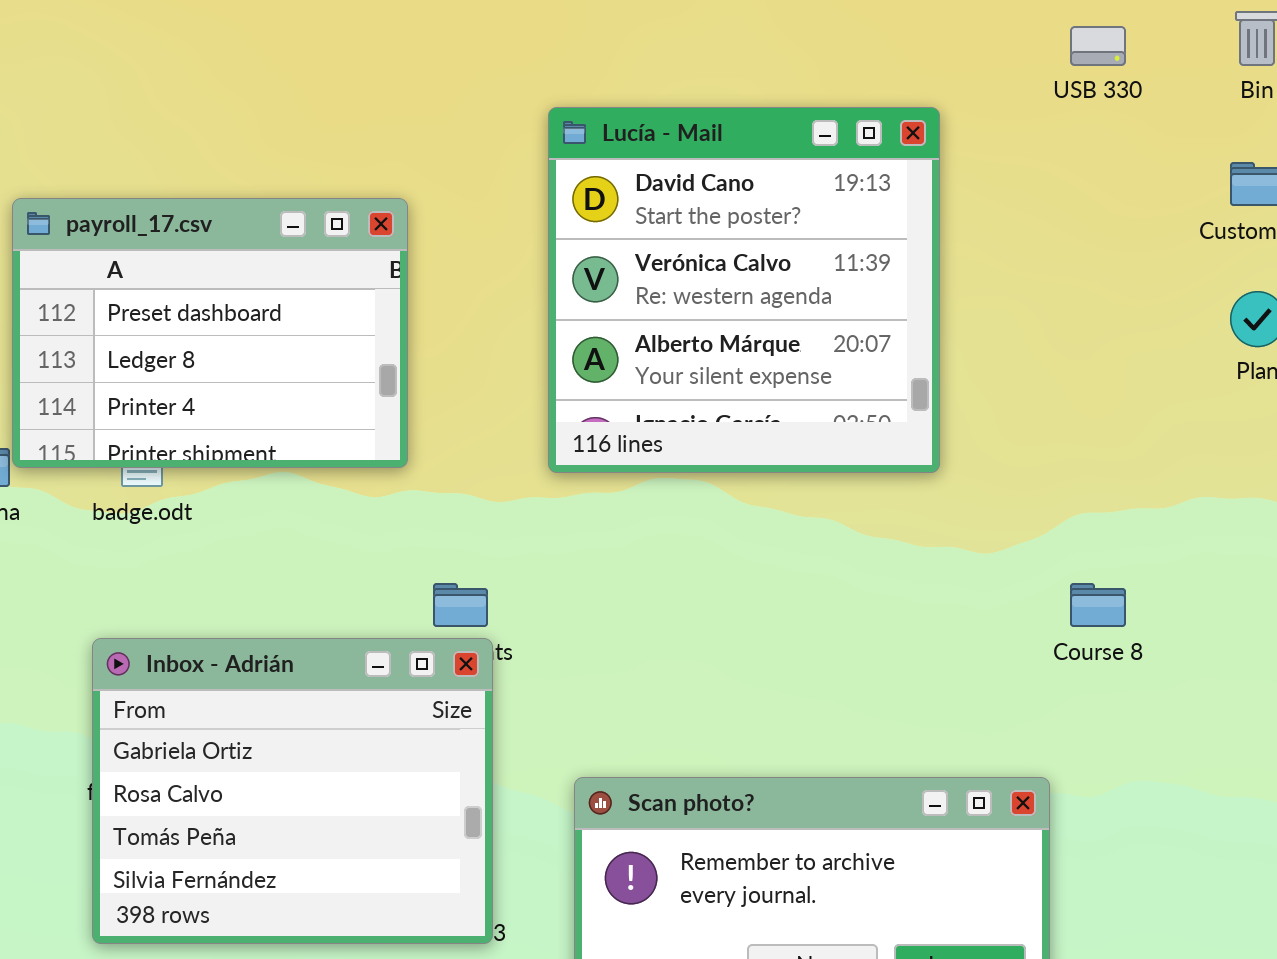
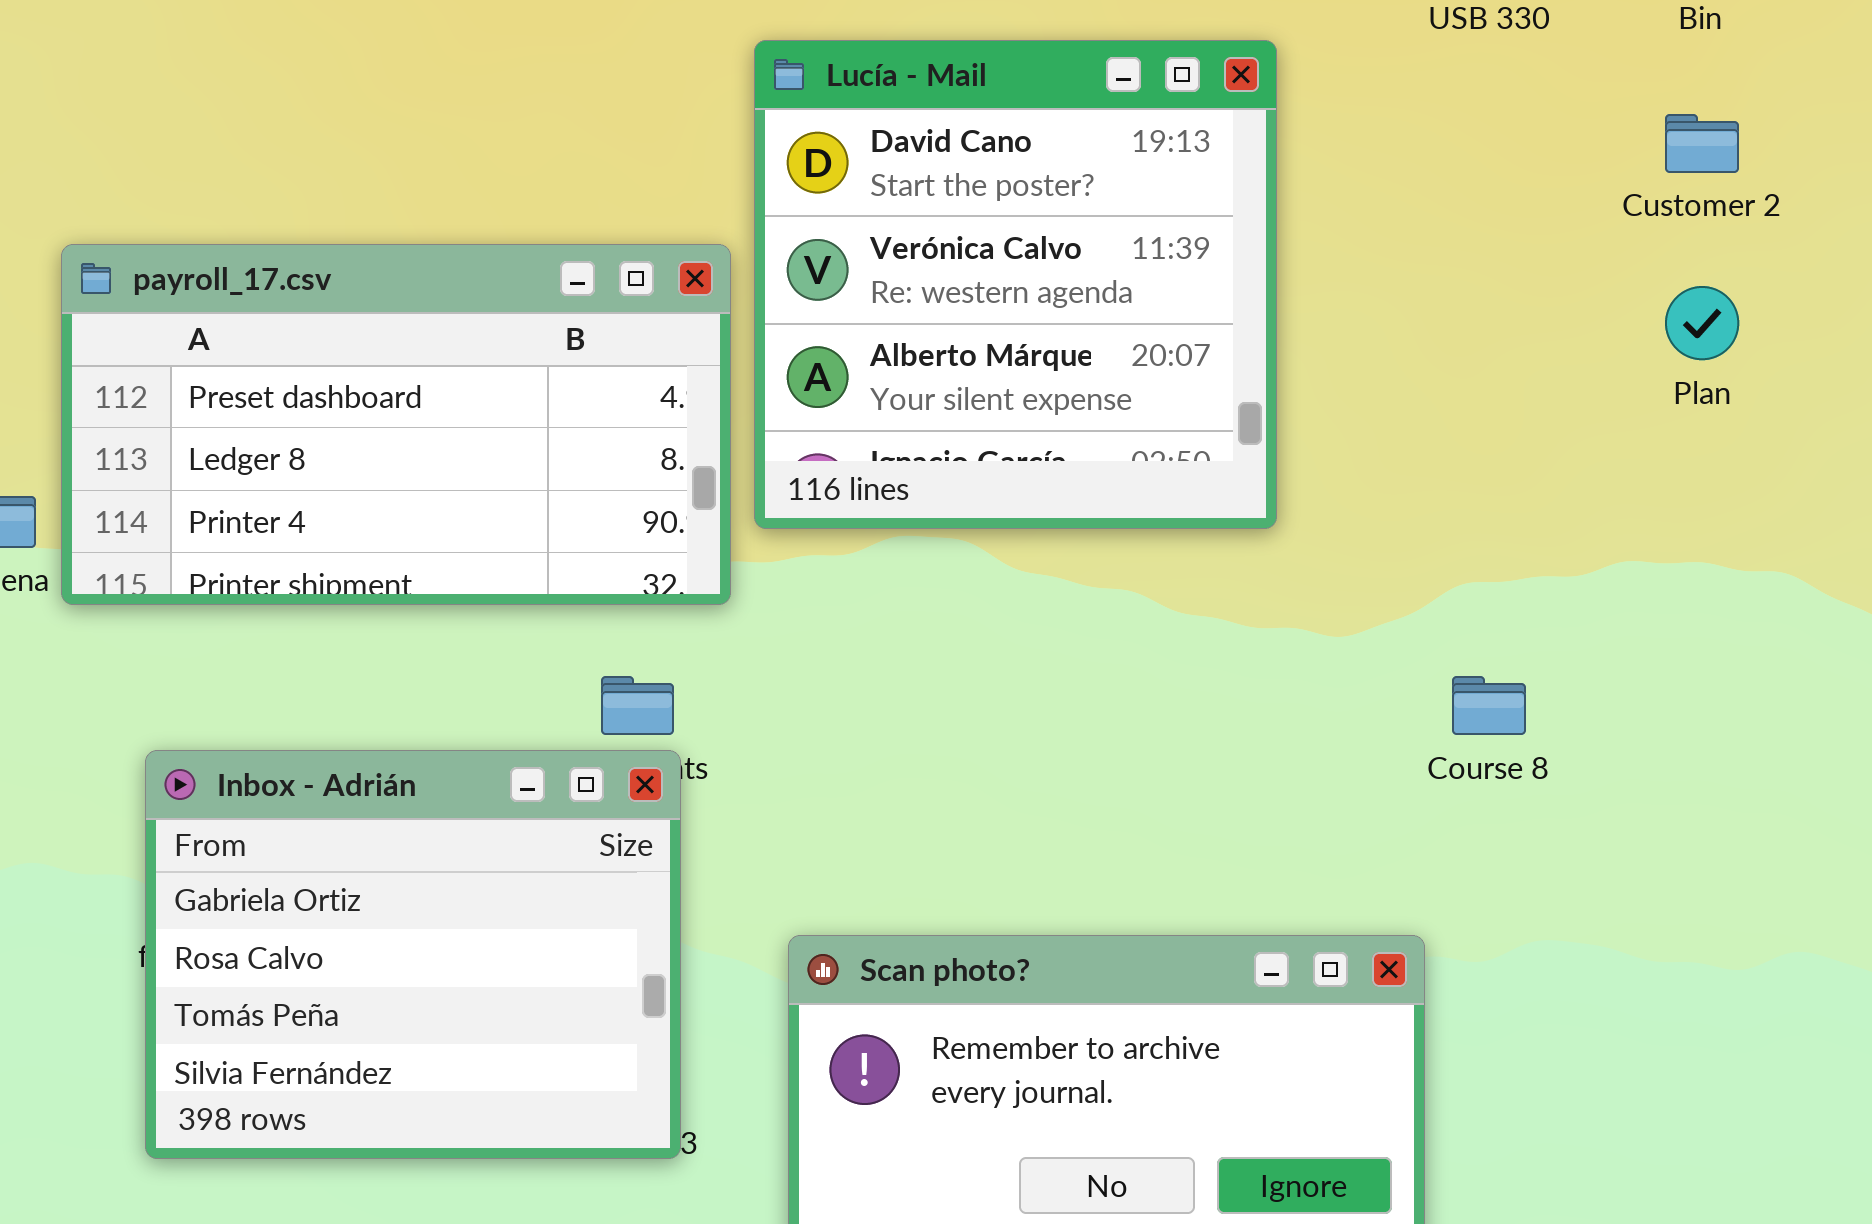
payroll_17.csv: [12,198,408,468] -> [61,244,731,605], moved, resized

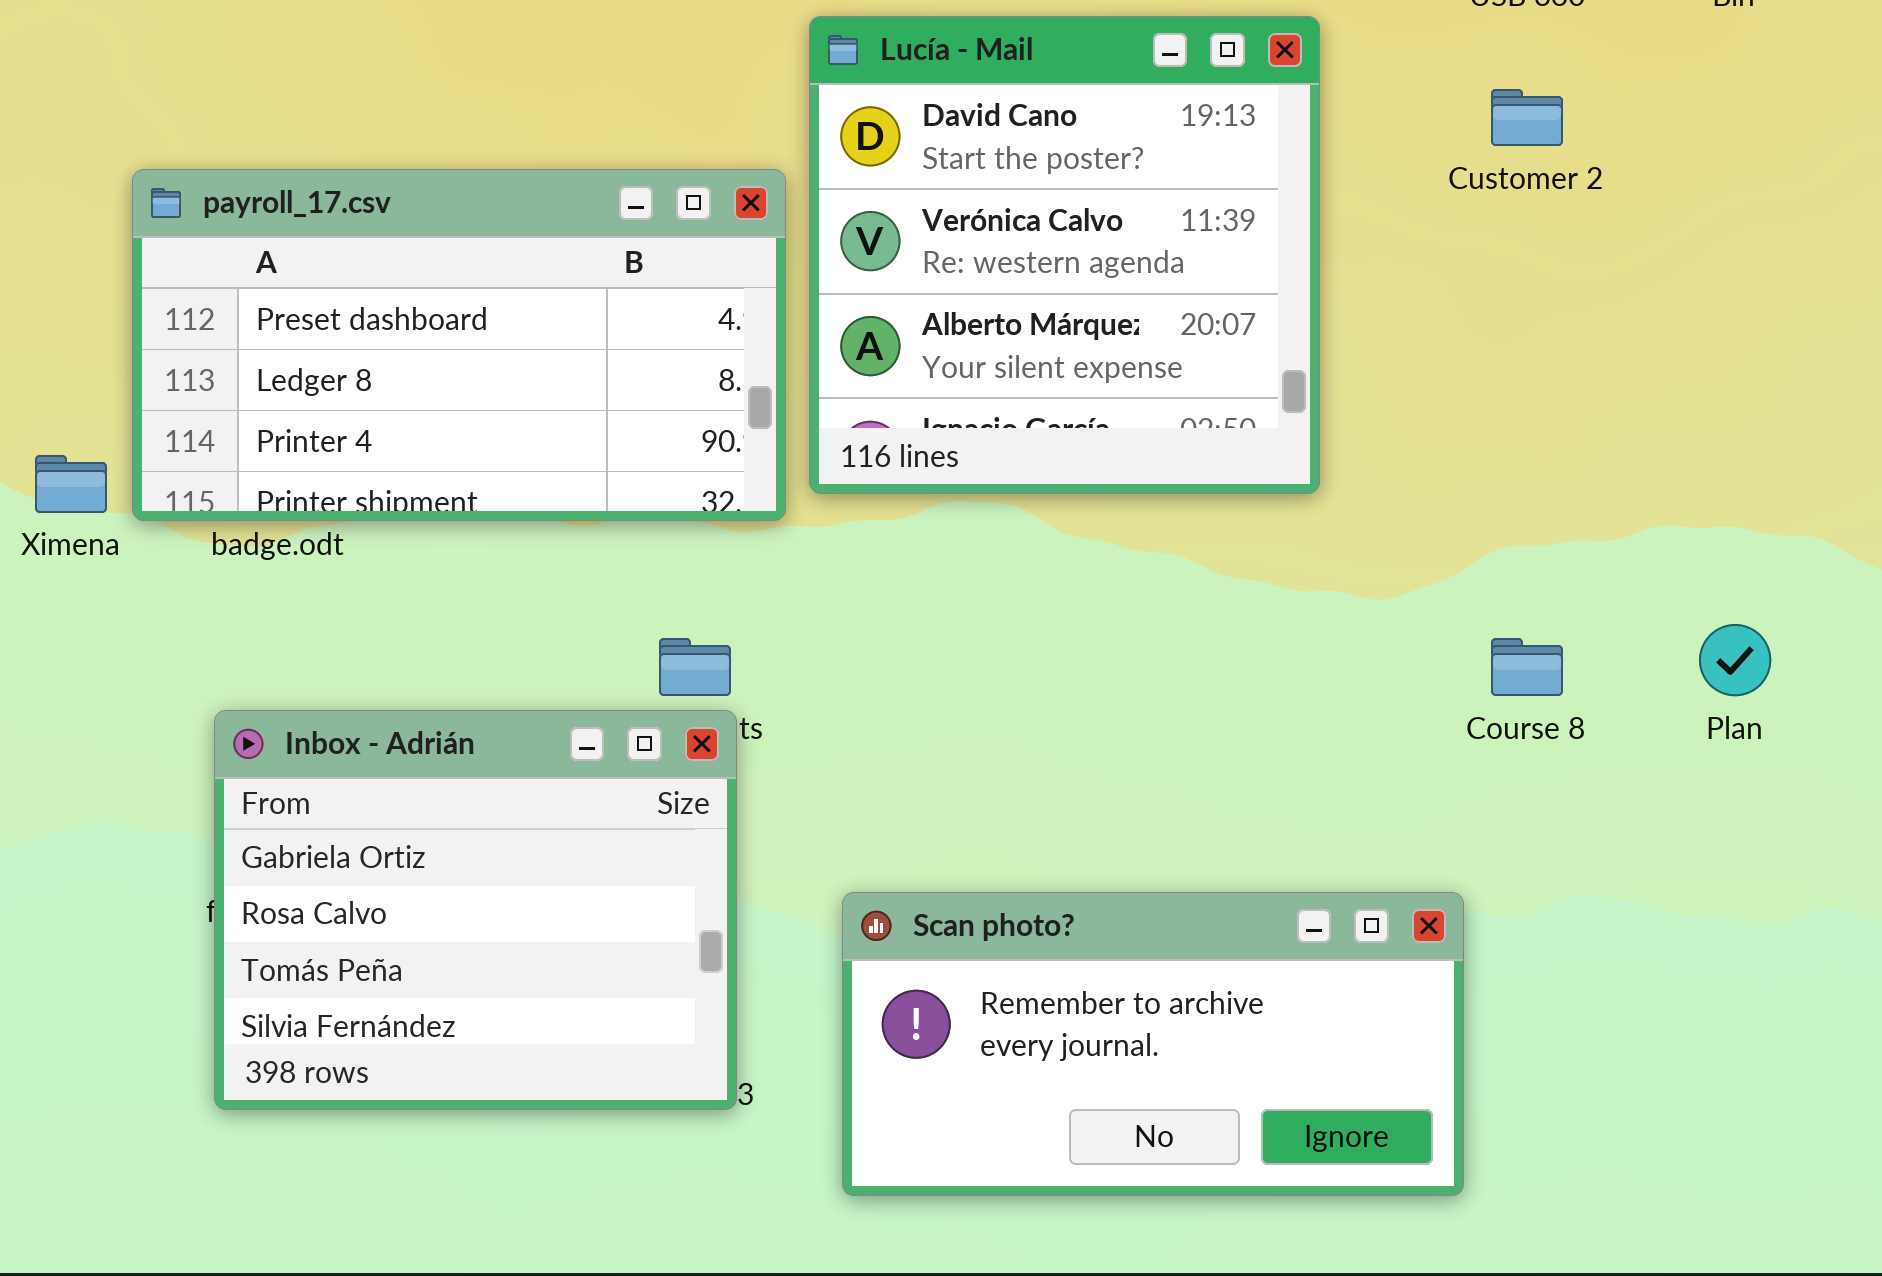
Customer 2: [1665,114,1739,173] -> [1491,89,1563,146], moved
payroll_17.csv: [61,244,731,605] -> [132,169,786,521], moved
Plan: [1665,286,1739,360] -> [1699,624,1771,696], moved

